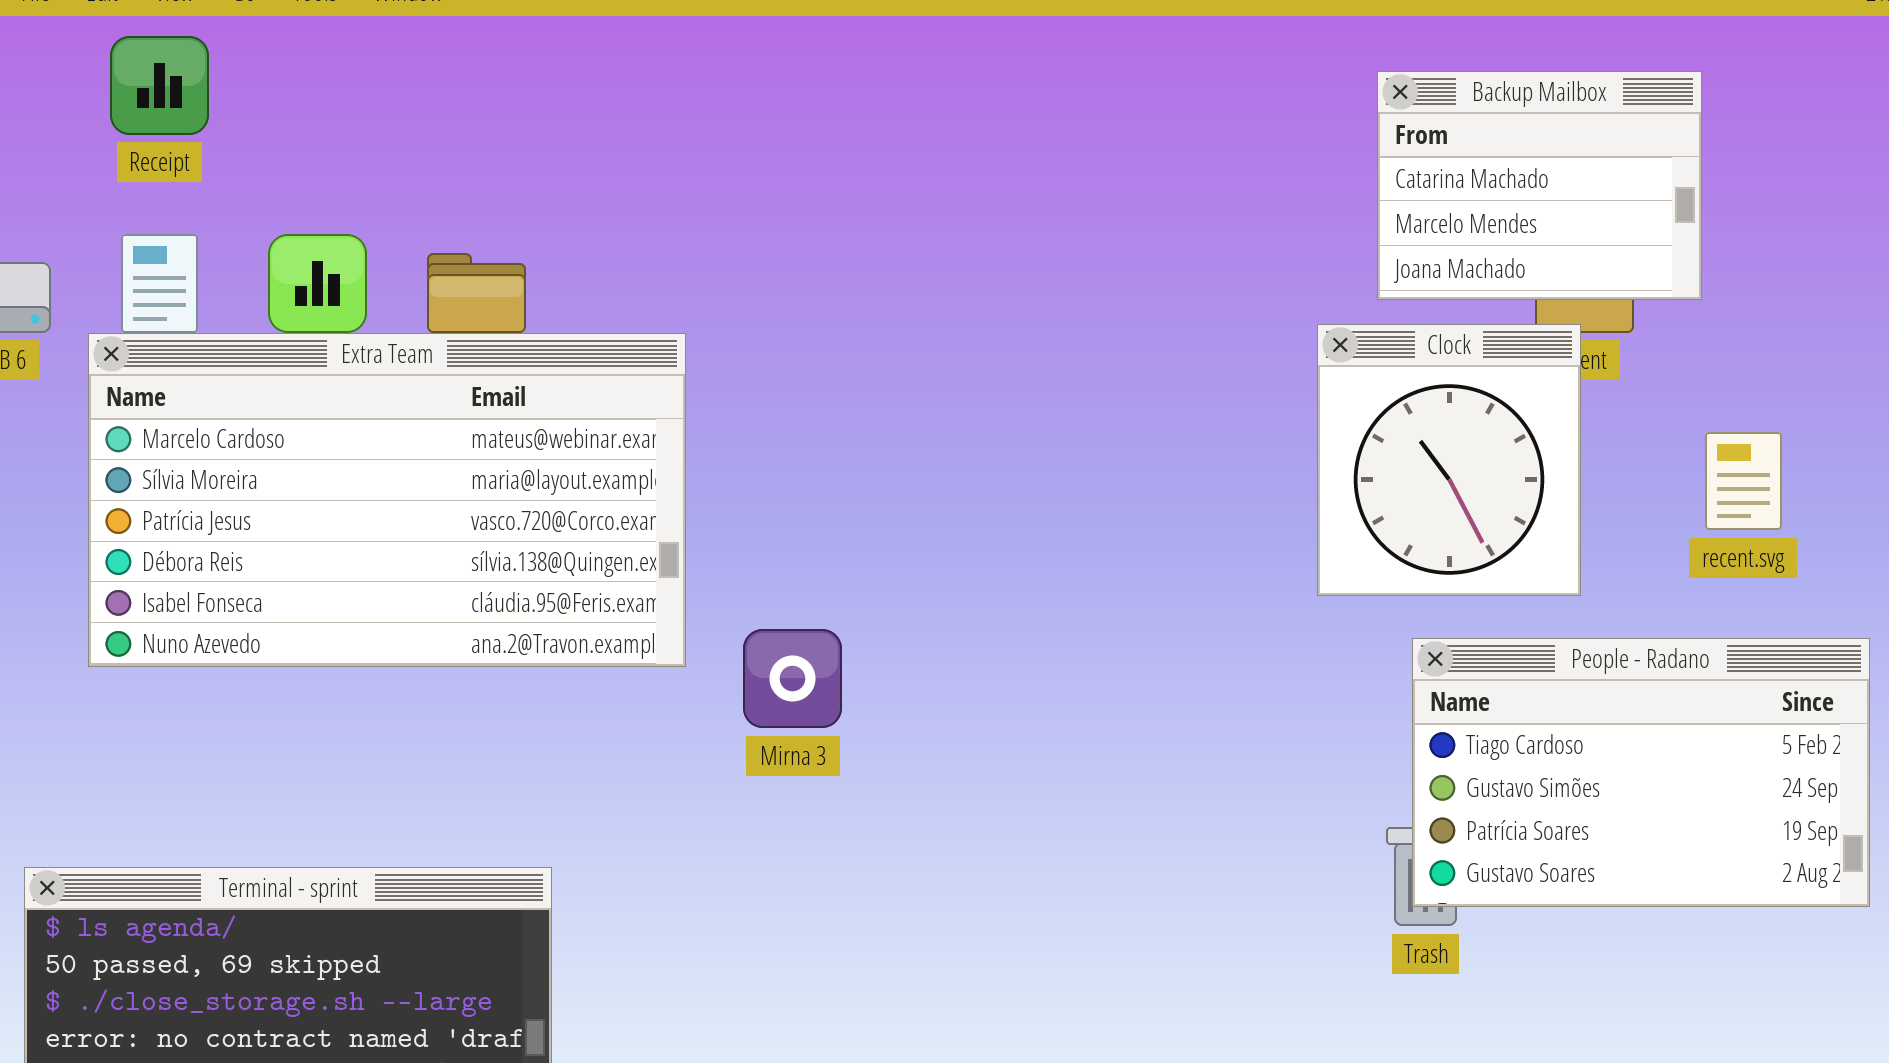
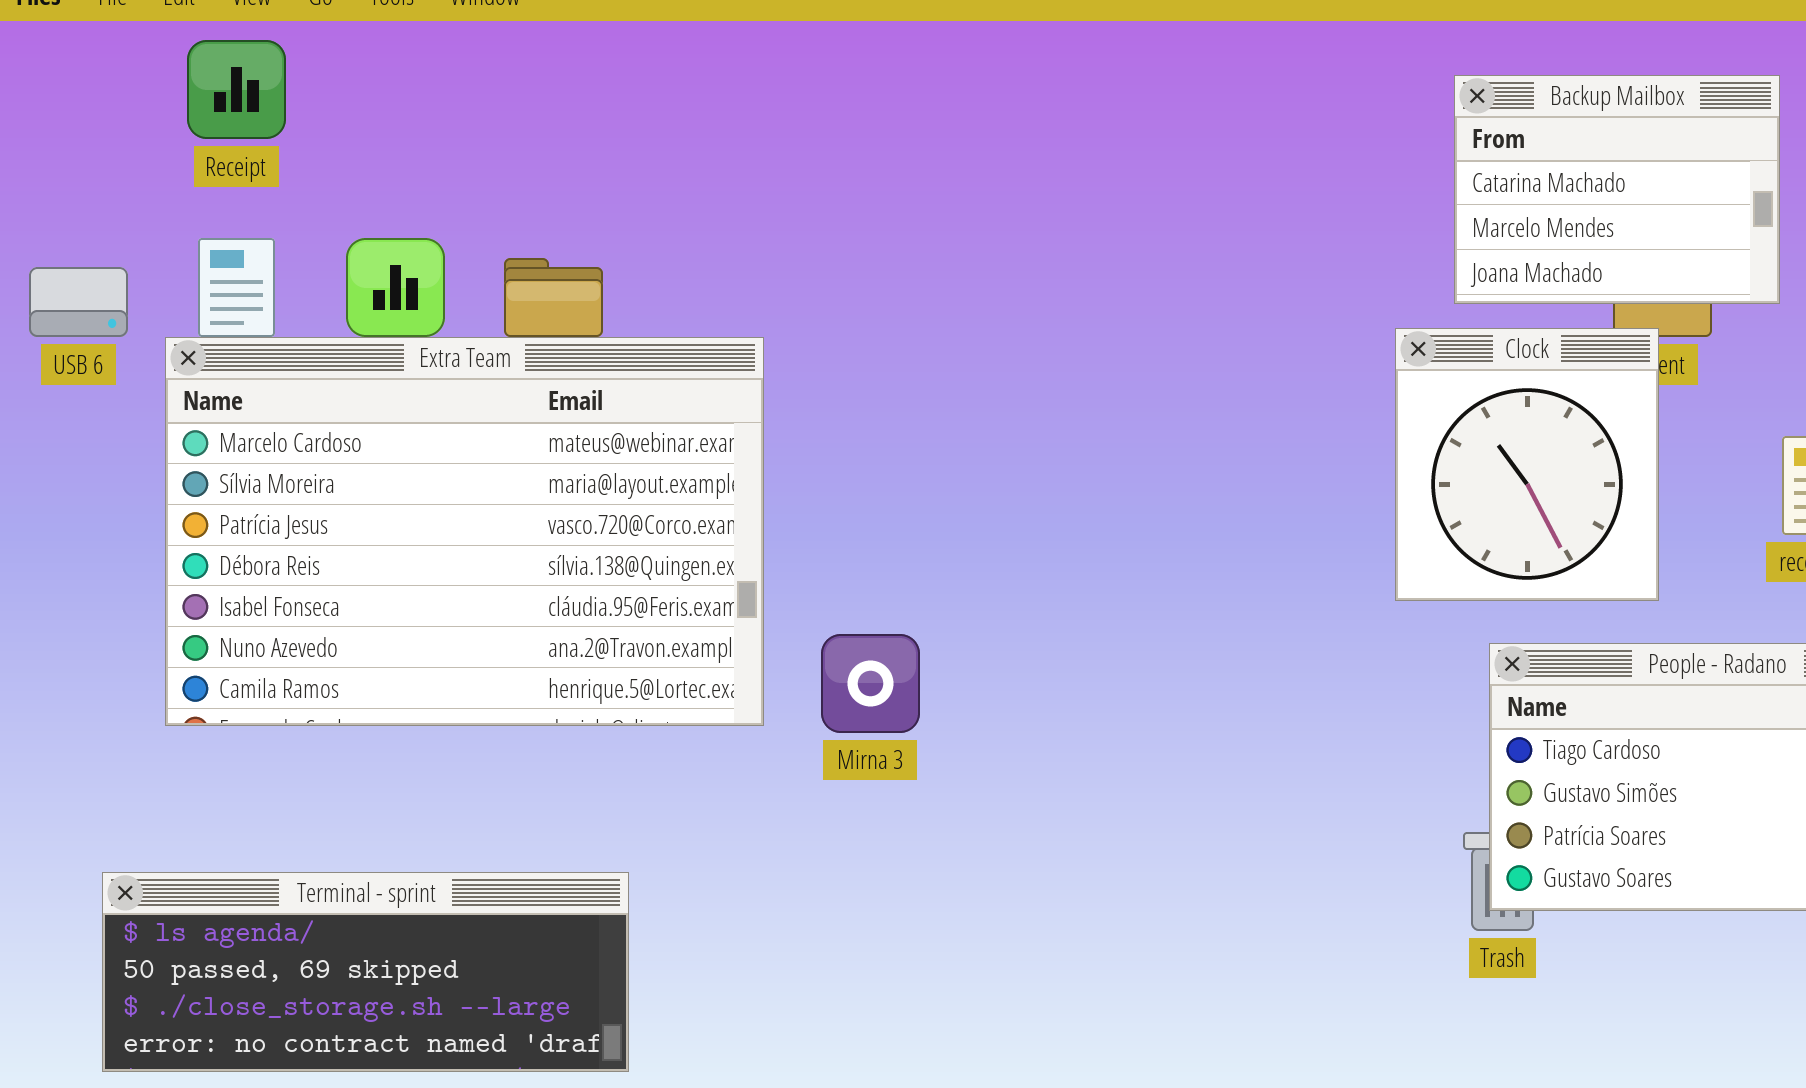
Extra Team: [88,333,686,667] -> [165,337,764,726], resized

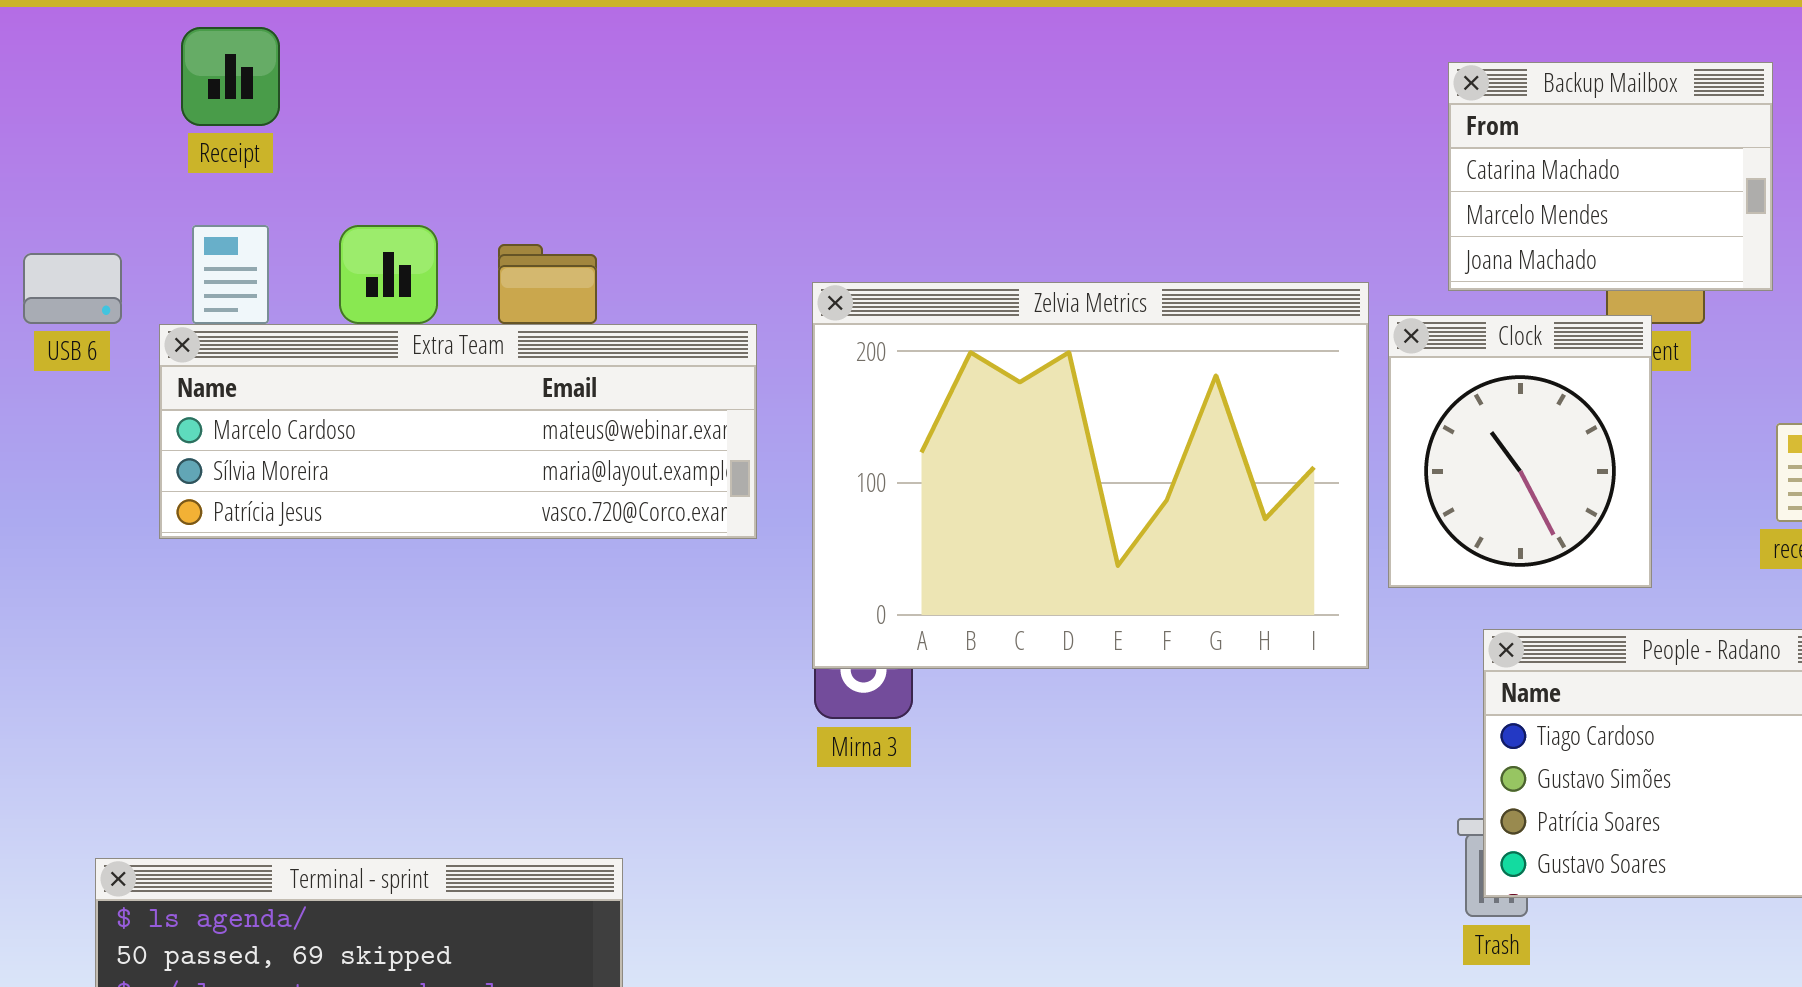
Zelvia Metrics: none -> [812,282,1369,669], opened
Extra Team: [165,337,764,726] -> [159,324,757,539], resized

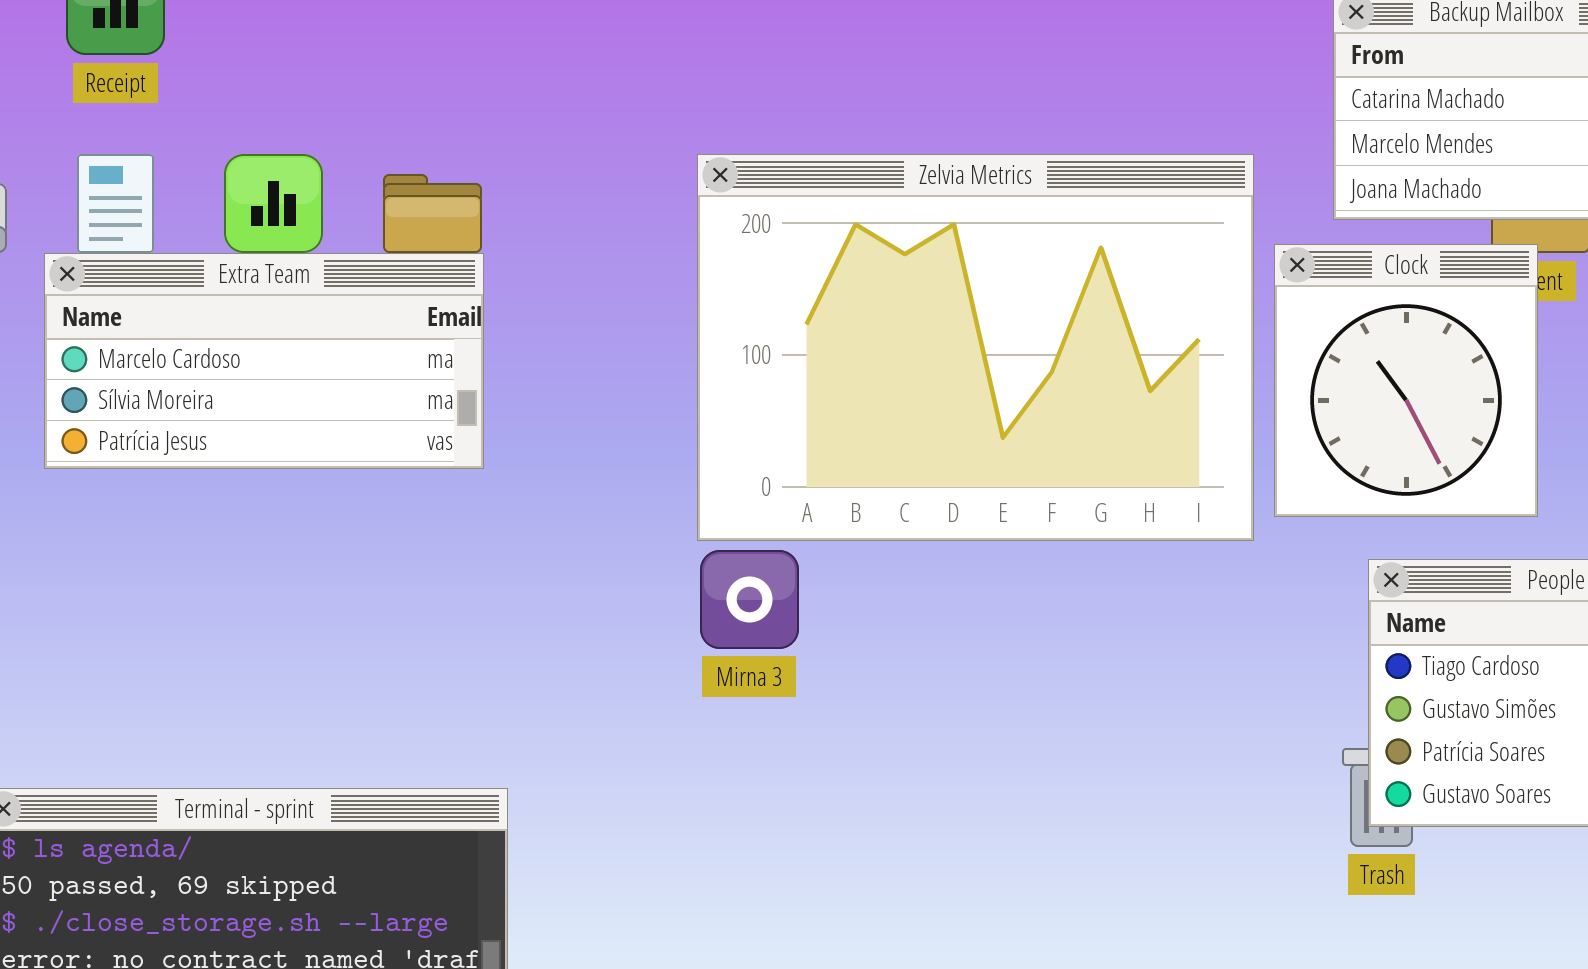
Zelvia Metrics: [812,282,1369,669] -> [697,154,1254,541], moved
Extra Team: [159,324,757,539] -> [44,253,484,469], resized

